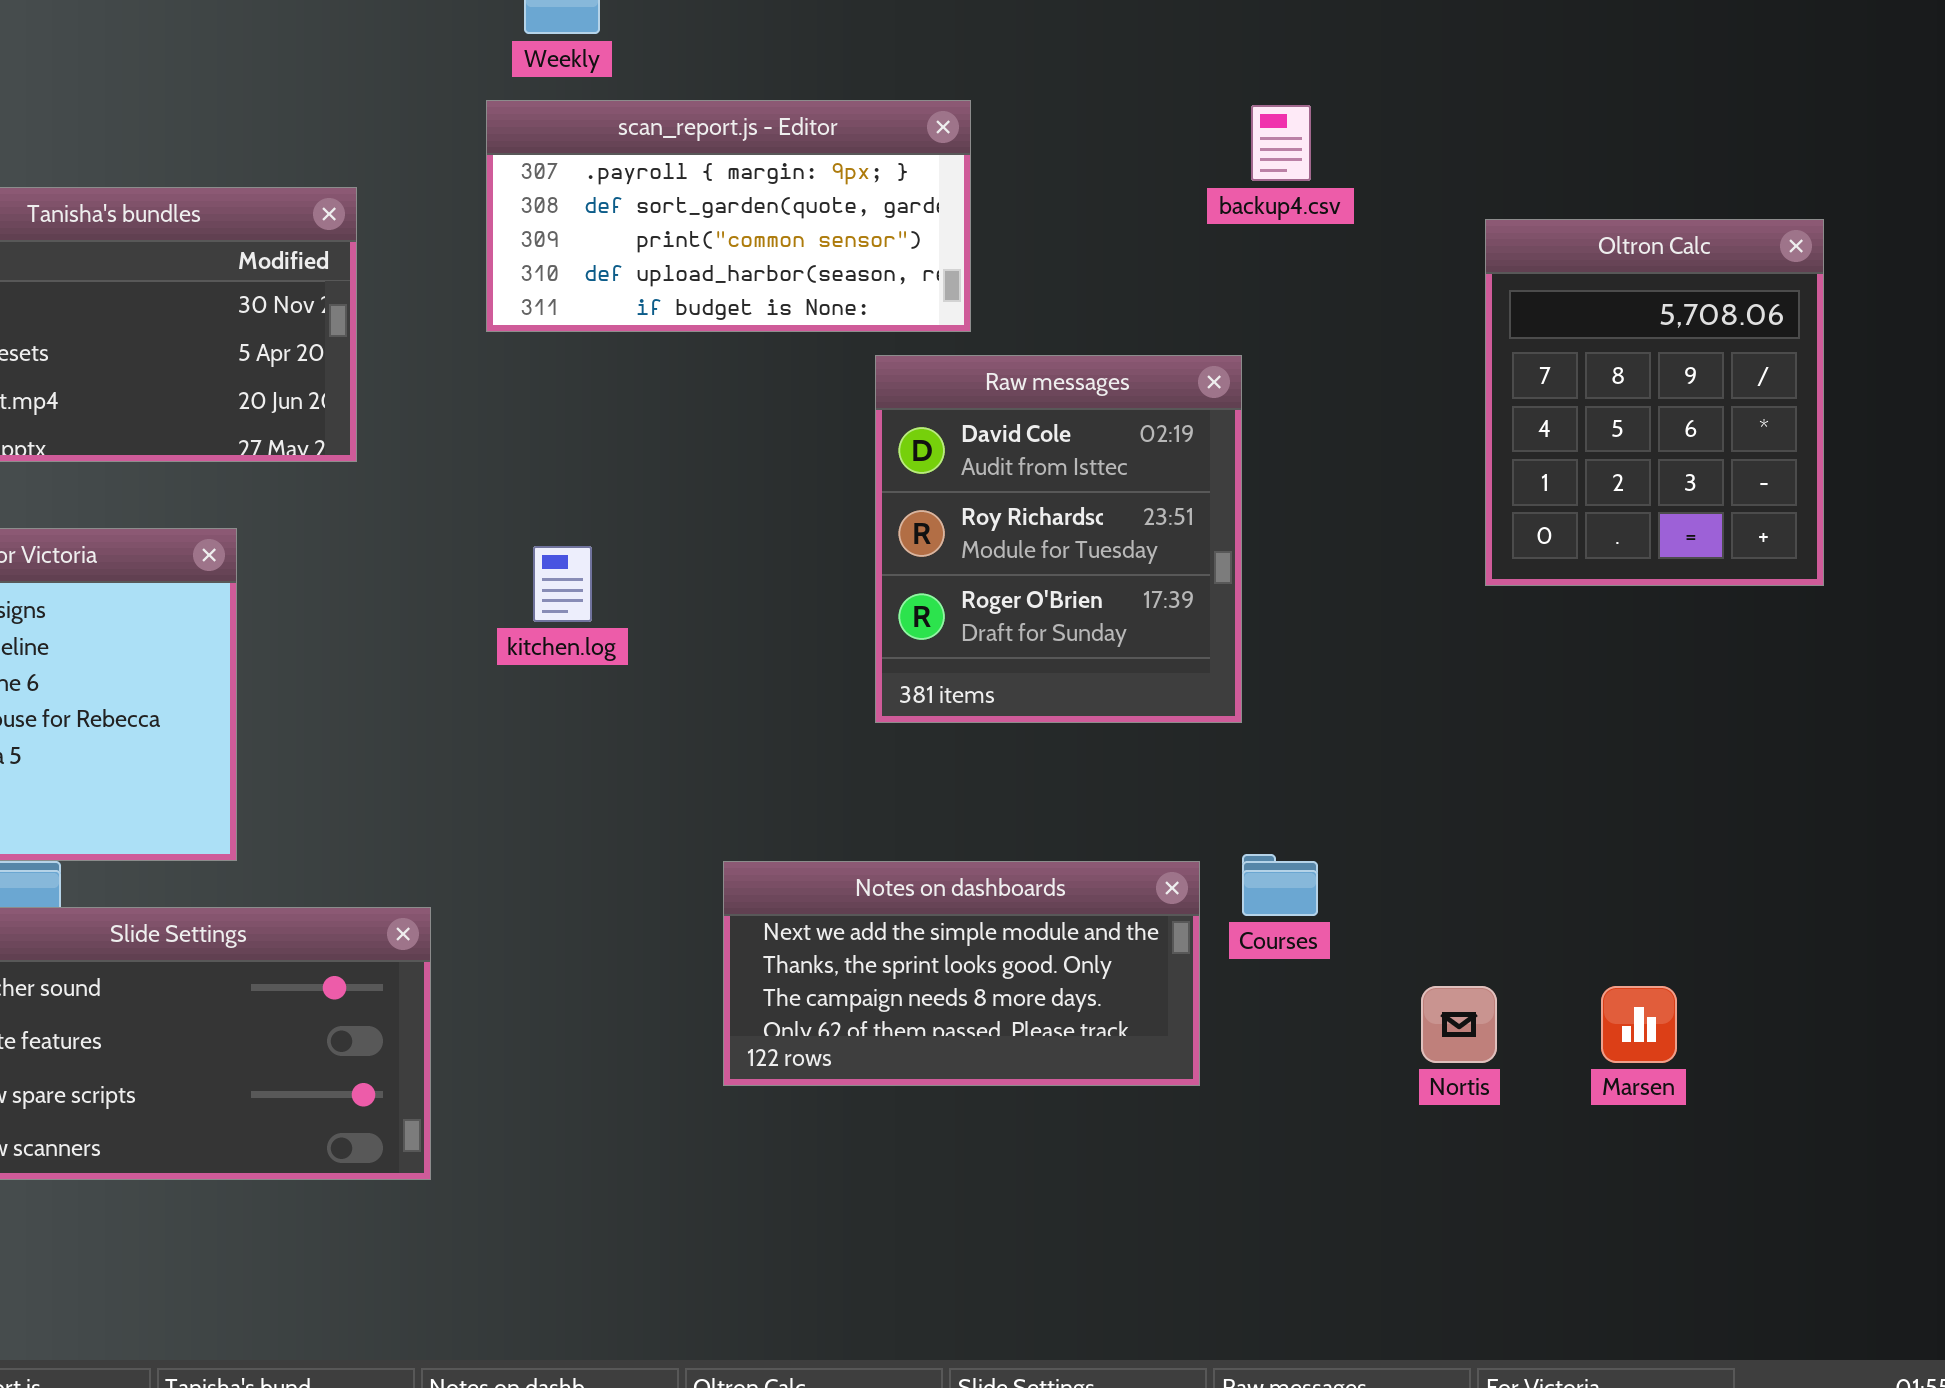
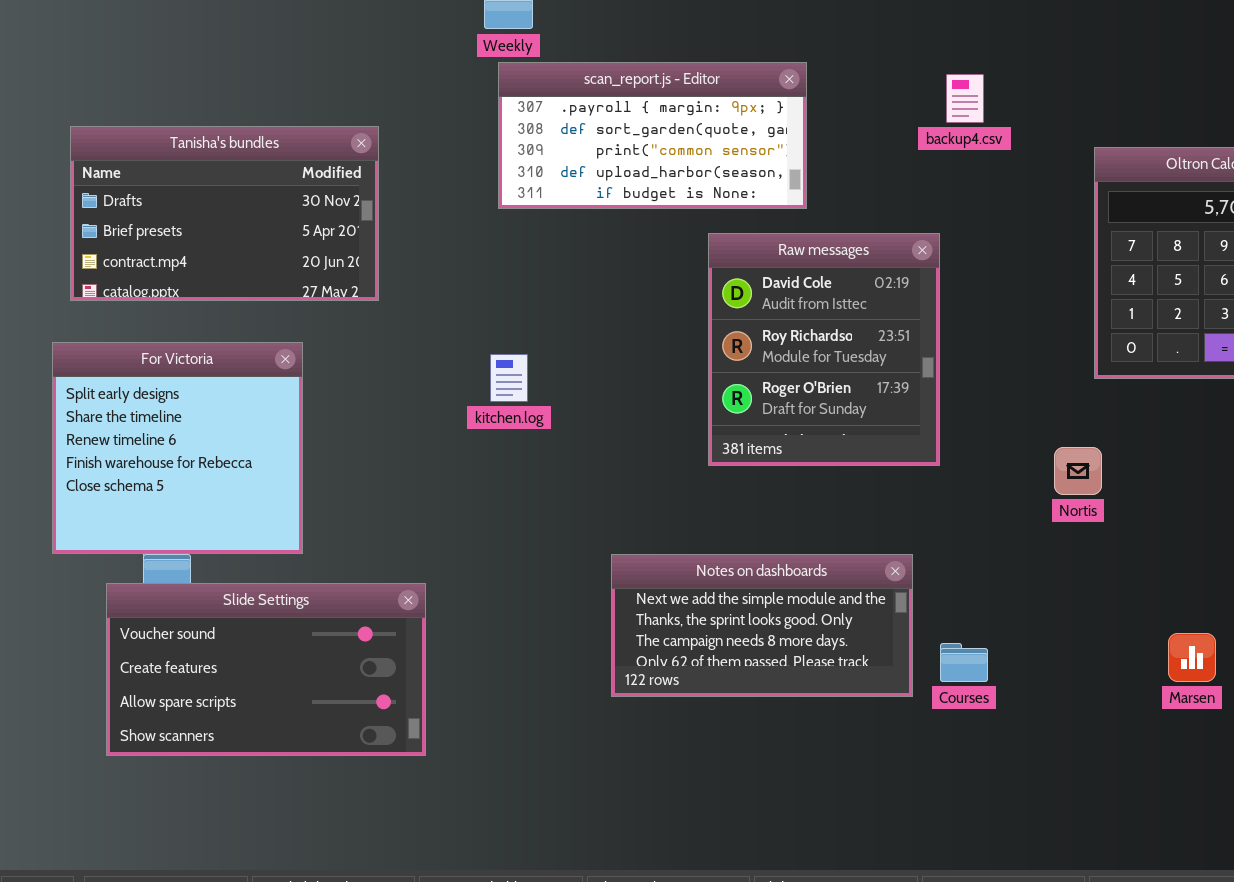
scan_report.js - Editor: [486,100,971,332] -> [498,62,807,209], moved
Courses: [1242,854,1318,916] -> [940,643,988,682], moved
Nortis: [1421,986,1497,1063] -> [1054,447,1102,495], moved

